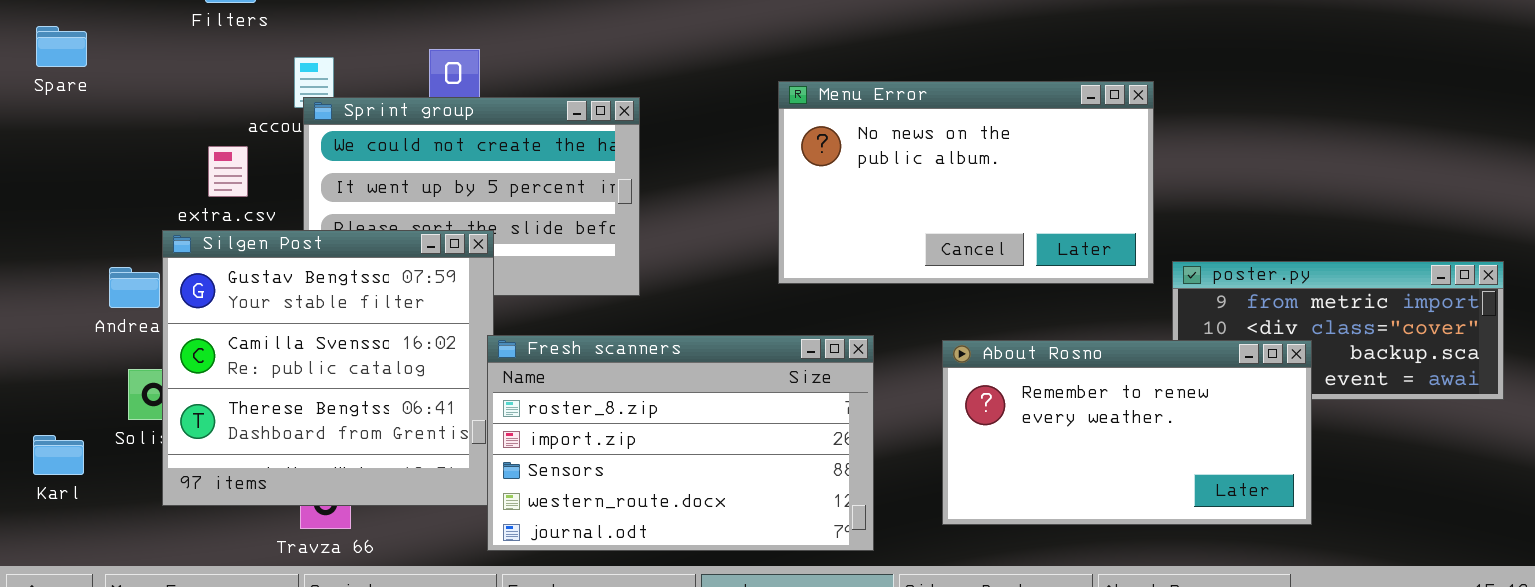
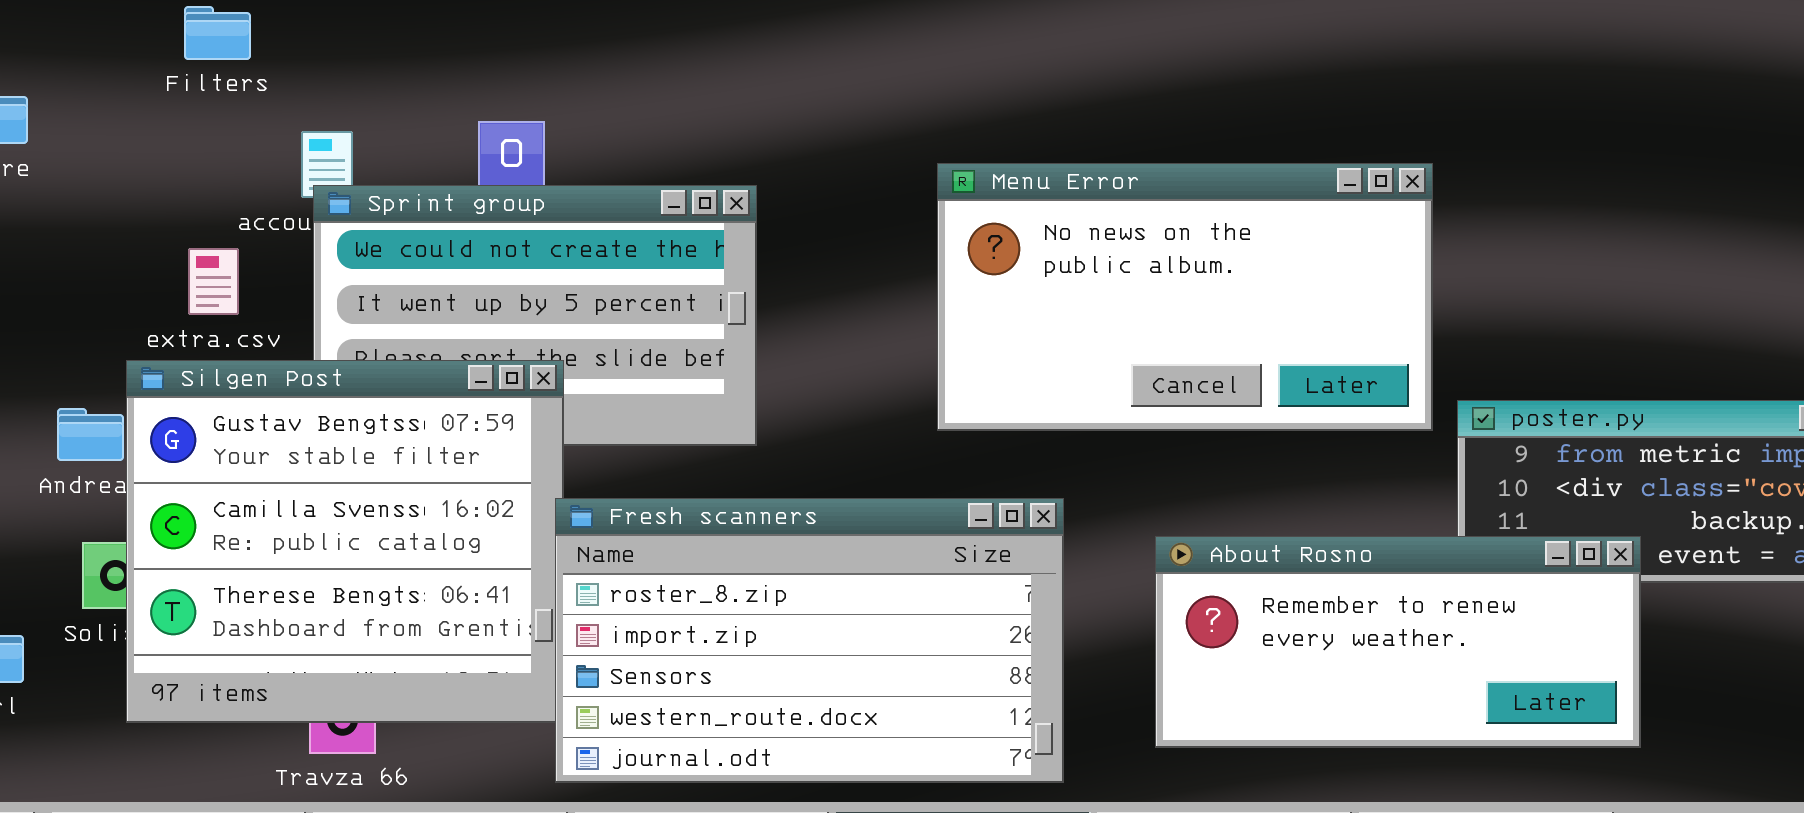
About Rosno: [942,340,1312,525] -> [1155,536,1641,748], resized

